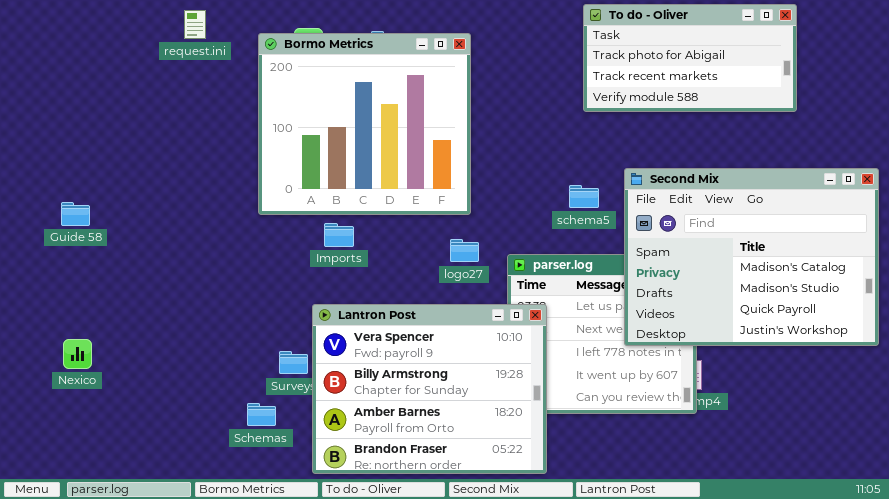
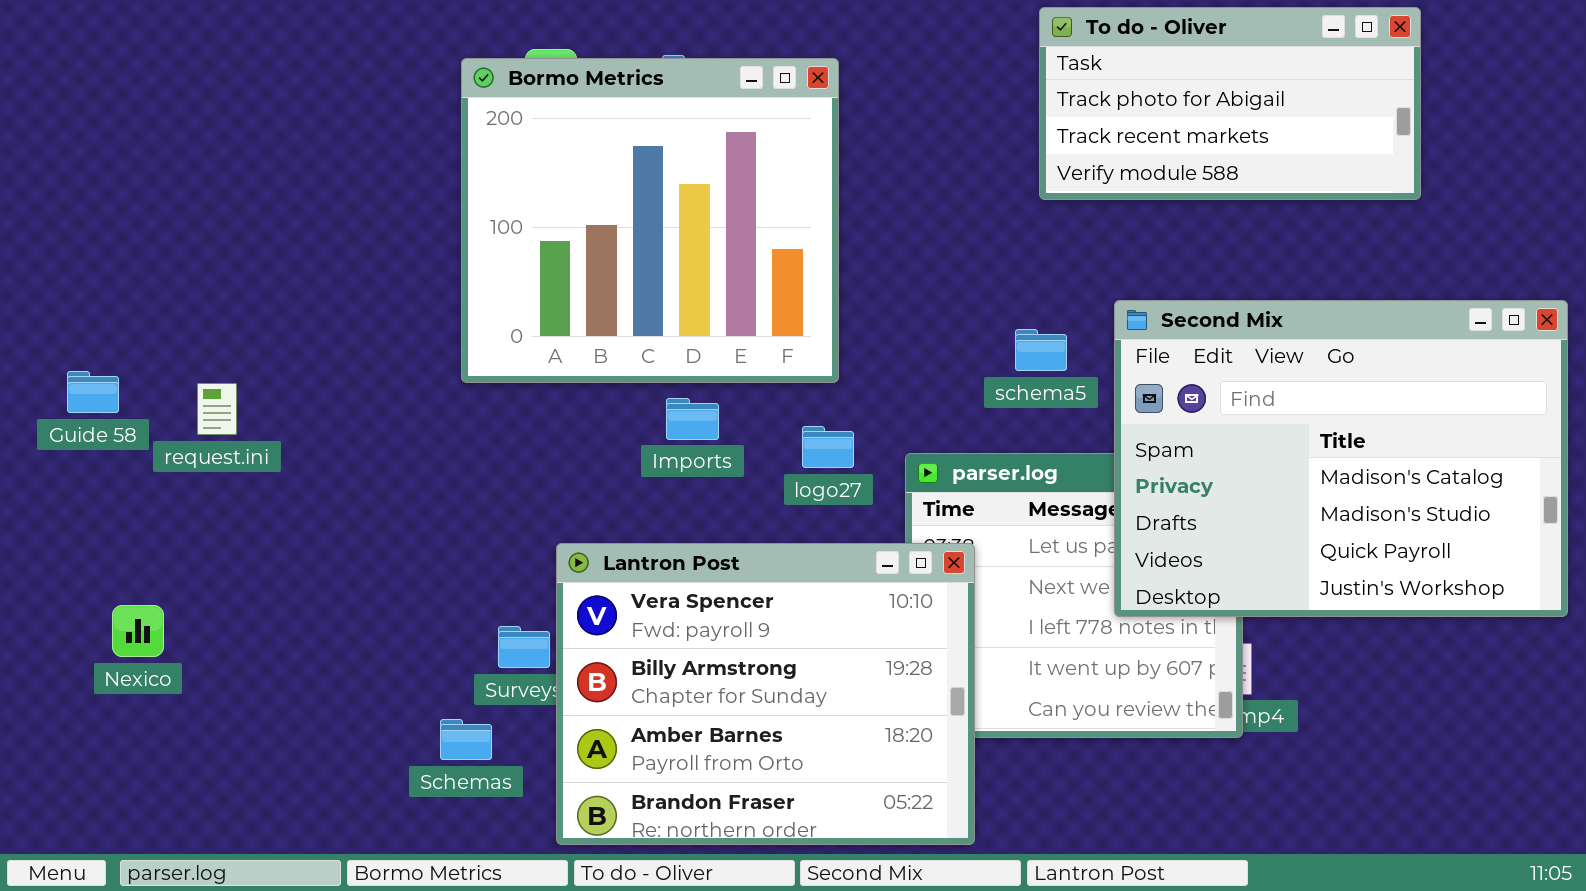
request.ini: [184,10,206,39] -> [197,383,237,435], moved
Guide 58: [61,202,90,226] -> [67,371,119,413], moved
Imports: [324,223,354,247] -> [666,398,719,440], moved

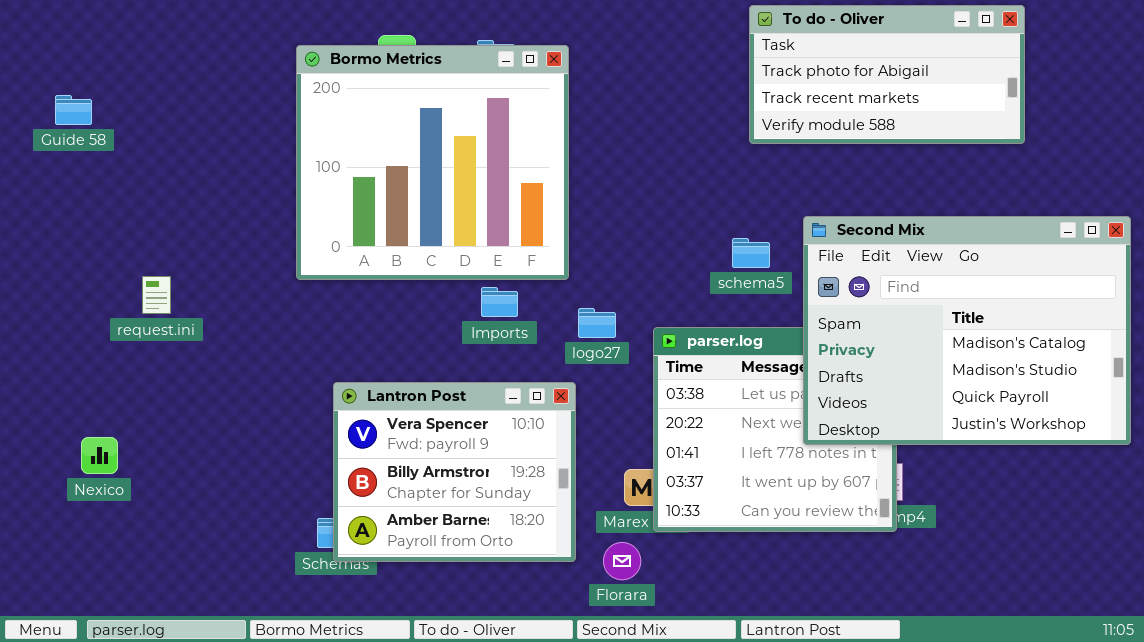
Bormo Metrics: [461,58,839,383] -> [296,45,569,280], moved
Guide 58: [67,371,119,413] -> [55,95,92,125], moved
Lantron Post: [556,543,975,845] -> [333,382,576,562], moved, resized

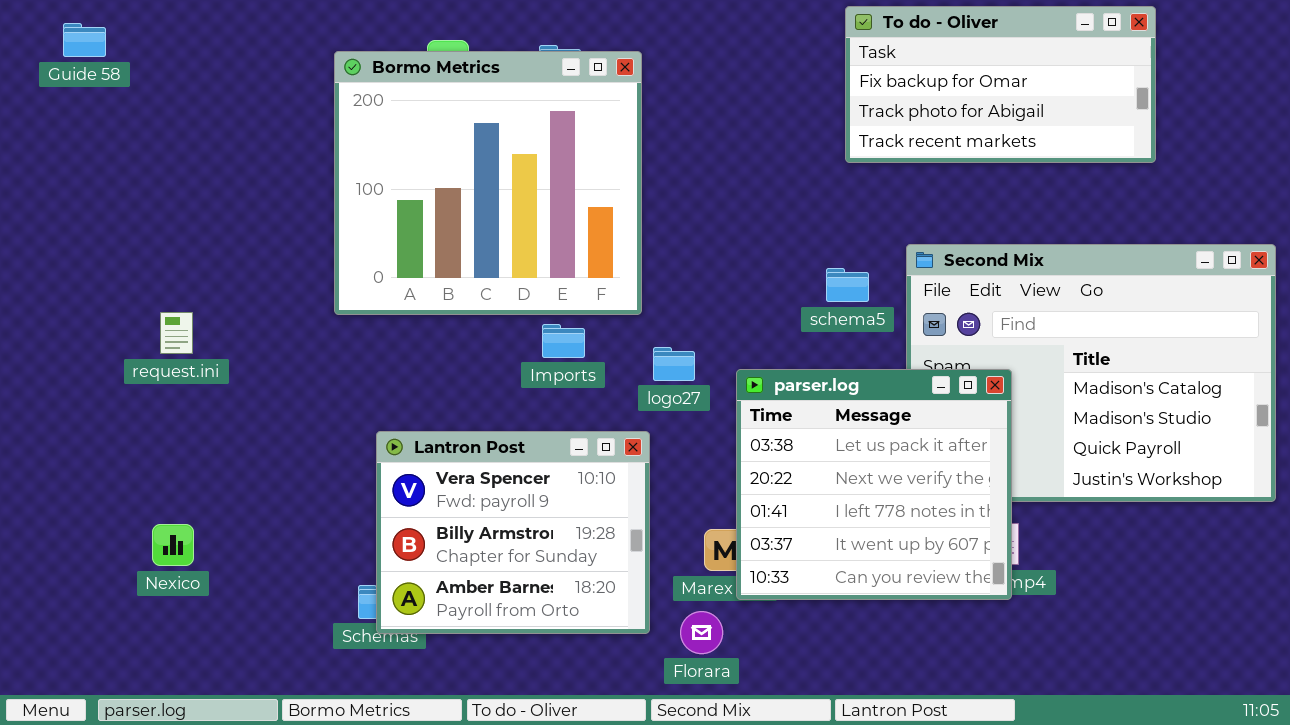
To do - Oliver: [749,5,1025,144] -> [845,6,1156,163], scrolled up 1 row
Guide 58: [55,95,92,125] -> [63,23,106,57], moved
parser.log: [653,327,897,532] -> [736,369,1012,600], raised
Nexico: [81,437,118,474] -> [152,524,194,566], moved

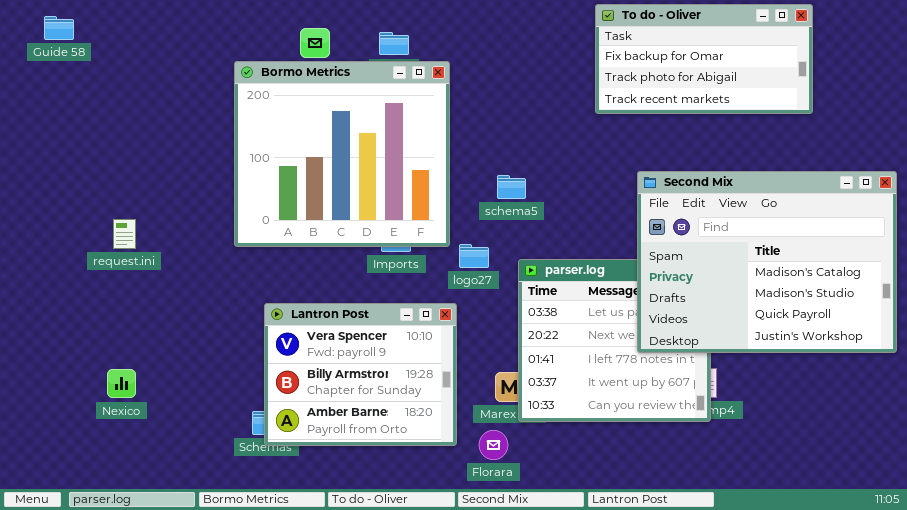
Bormo Metrics: [334,51,642,315] -> [234,61,450,247], moved
Second Mix: [906,244,1276,502] -> [637,171,897,353], raised
schema5: [826,268,869,302] -> [497,175,526,199], moved

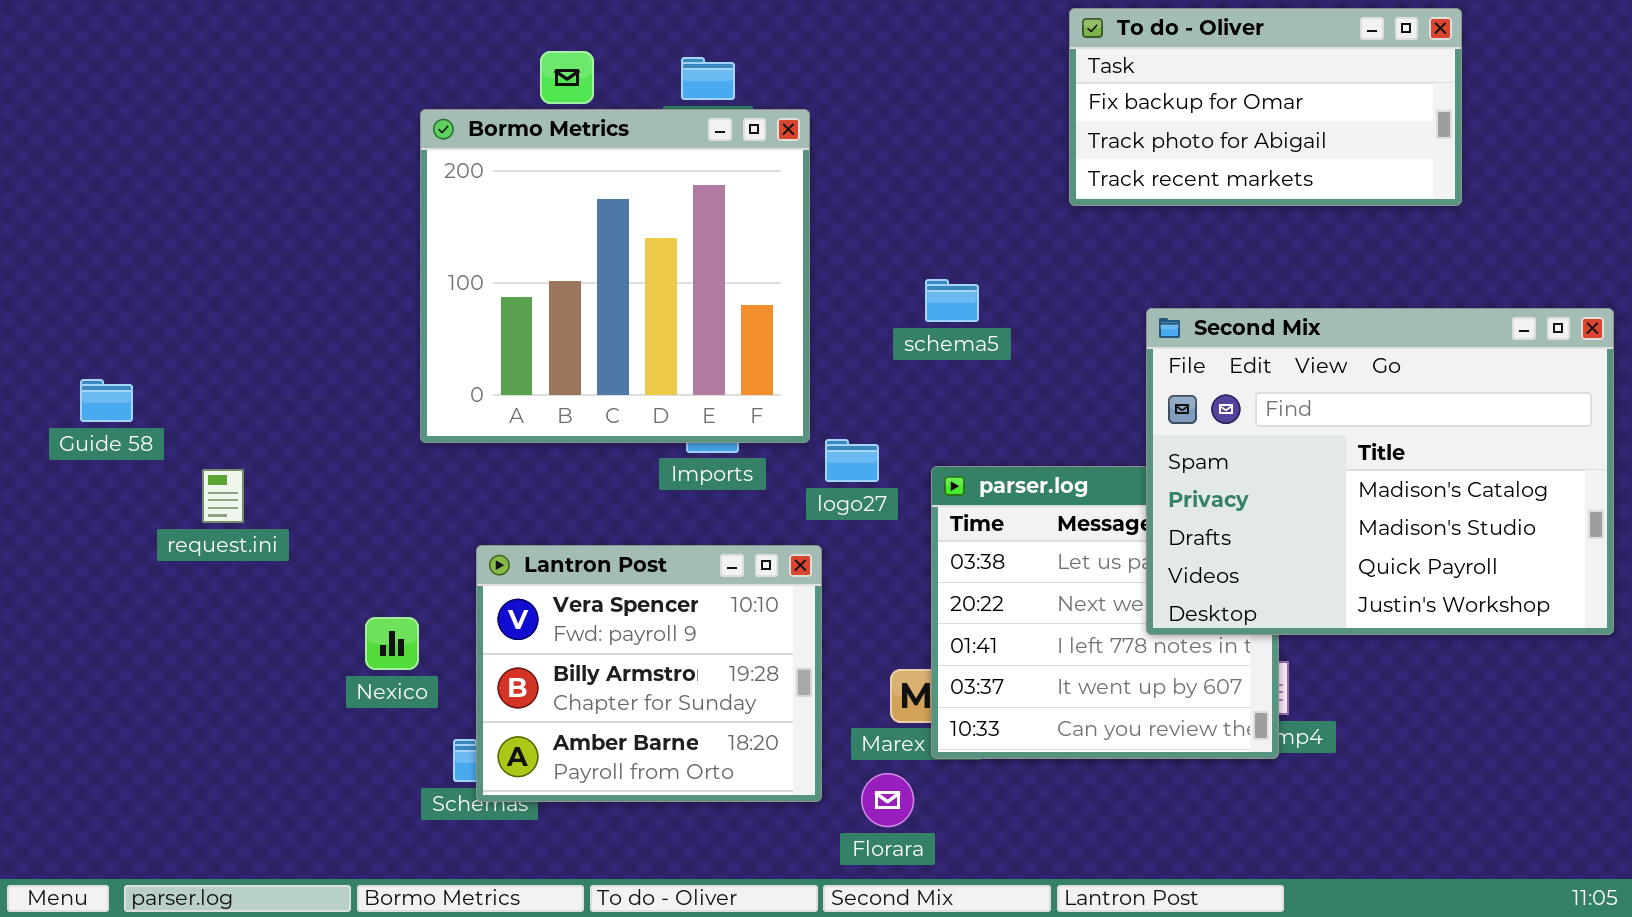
Guide 58: [44,16,74,40] -> [80,379,133,422], moved
schema5: [497,175,526,199] -> [925,279,979,322], moved
request.ini: [113,219,136,249] -> [202,469,244,523], moved
Nexico: [107,369,136,398] -> [365,617,419,670], moved

